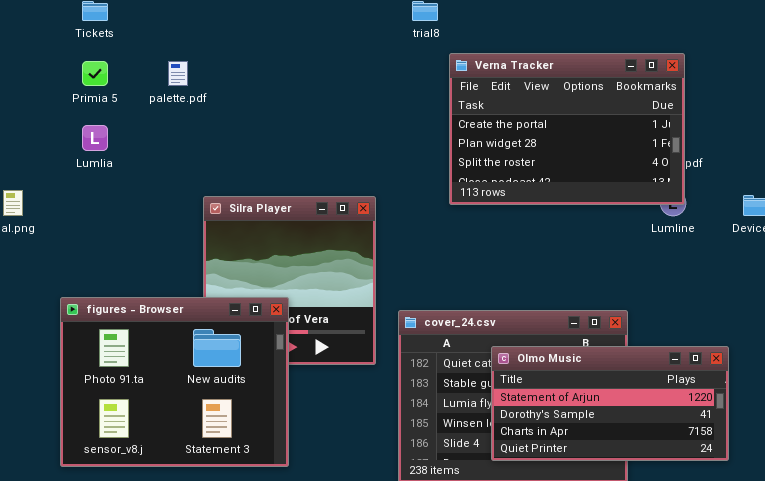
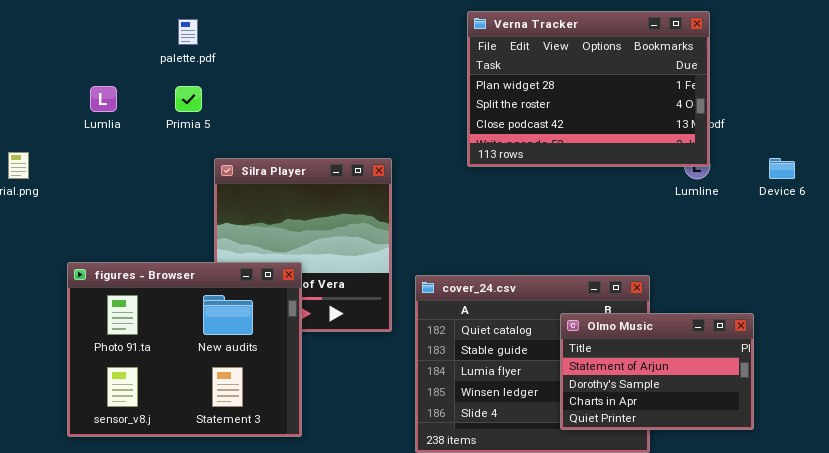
Verna Tracker: [449,53,685,205] -> [467,11,710,167], scrolled down 1 row
Primia 5: [82,61,108,86] -> [175,86,202,112], moved
Olmo Music: [491,346,729,461] -> [560,313,754,430], resized

